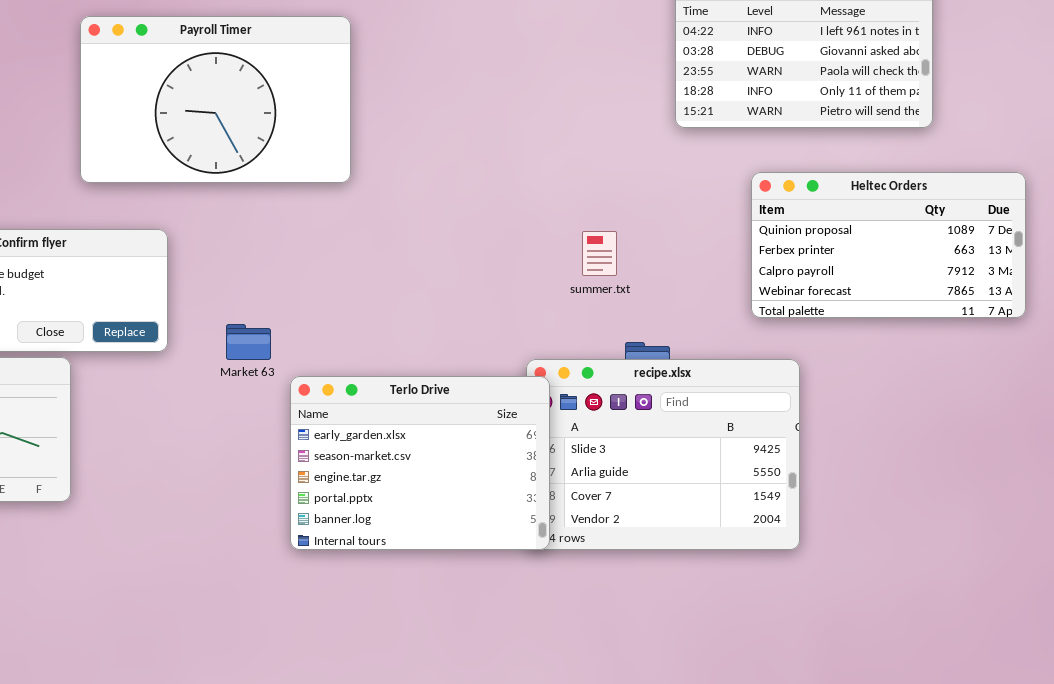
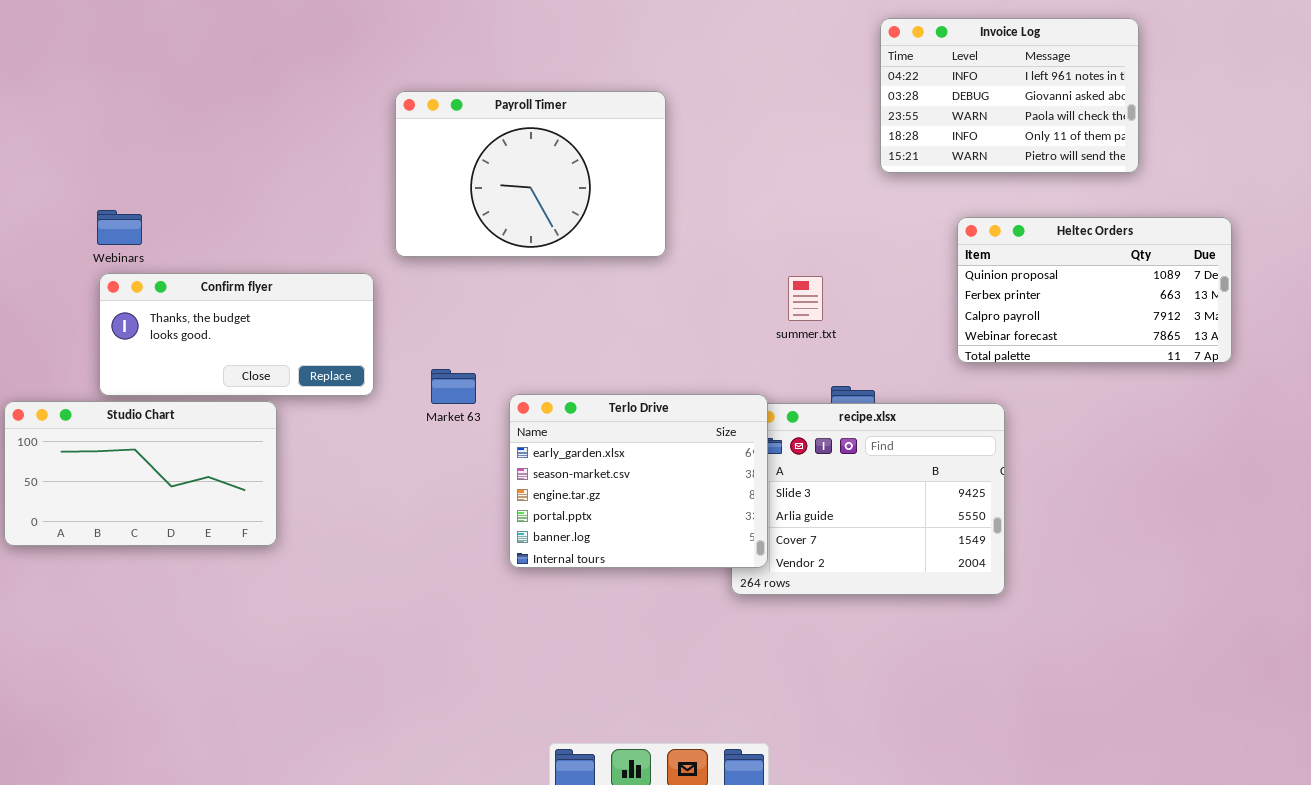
Payroll Timer: [80,16,351,183] -> [395,91,666,257], moved
Terlo Drive: [290,376,550,550] -> [509,394,768,568], moved

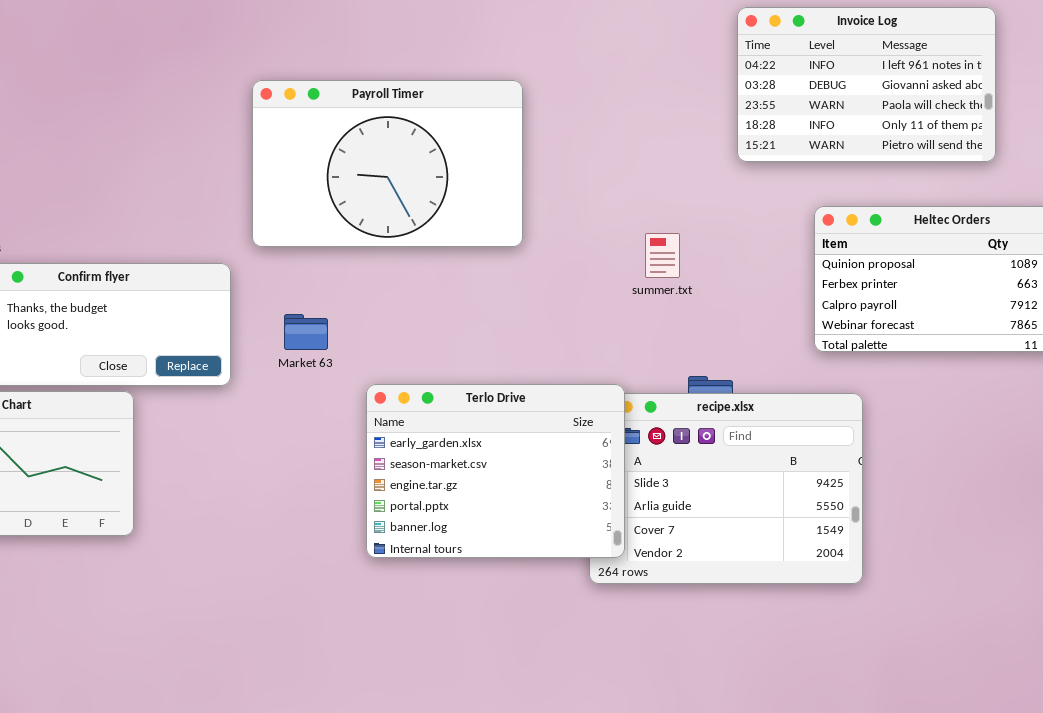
summer.txt: [788,276,823,321] -> [645,233,680,278], moved
Market 63: [431,369,476,404] -> [284,314,328,350], moved

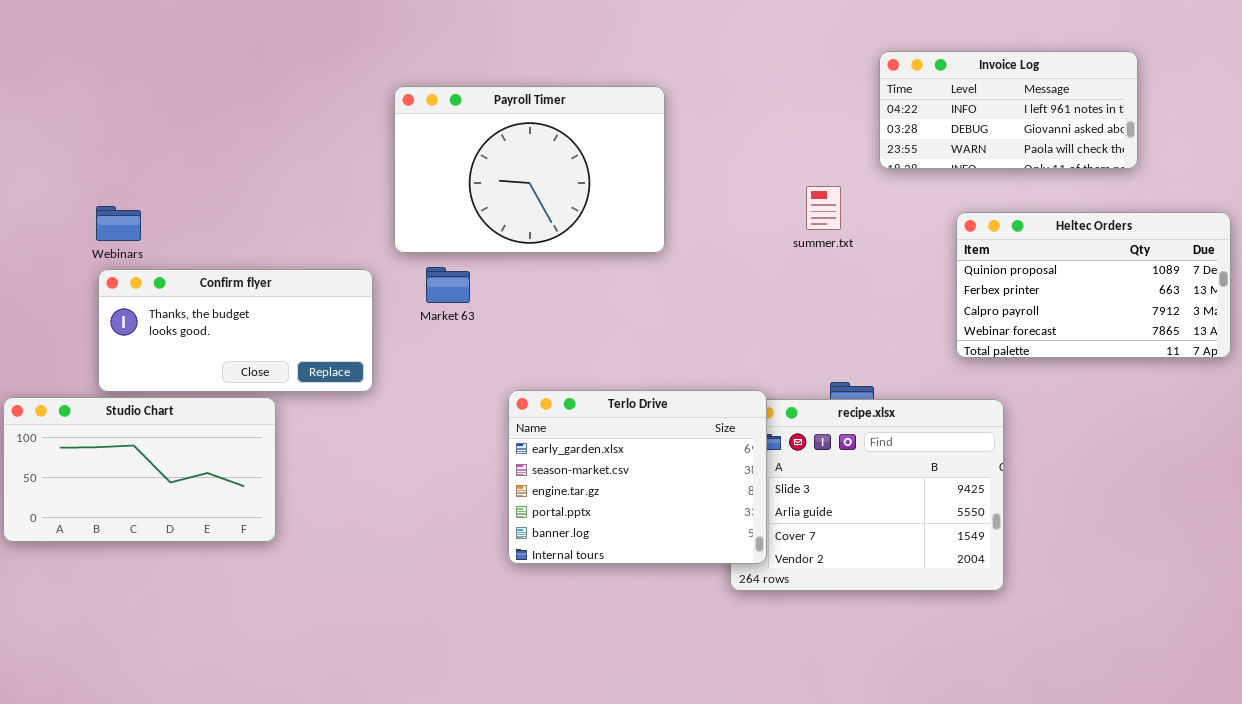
Invoice Log: [737,7,996,162] -> [879,51,1138,169], resized
summer.txt: [645,233,680,278] -> [806,186,841,230], moved
Market 63: [284,314,328,350] -> [426,267,470,303], moved

